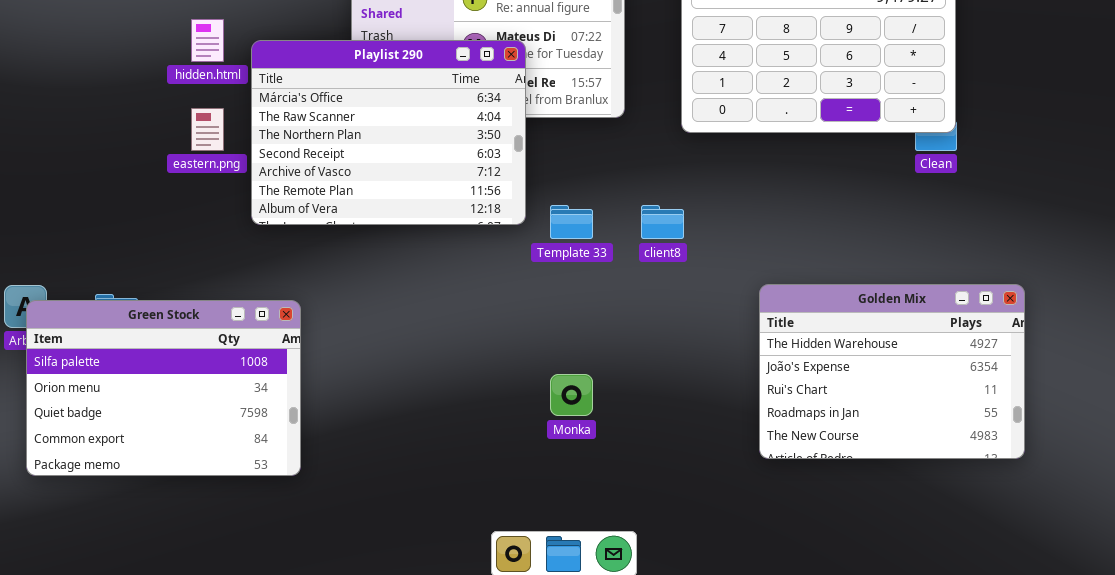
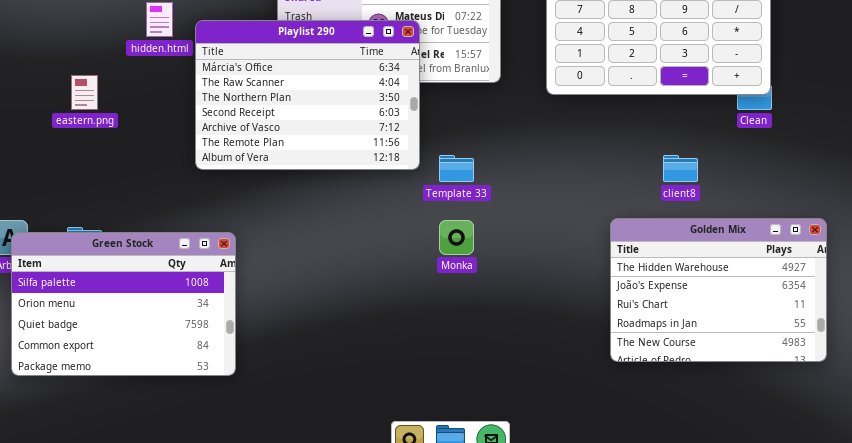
eastern.png: [191,108,224,151] -> [71,75,98,110], moved
client8: [641,205,684,239] -> [663,155,698,182], moved
Monka: [550,374,593,416] -> [439,220,474,255], moved

